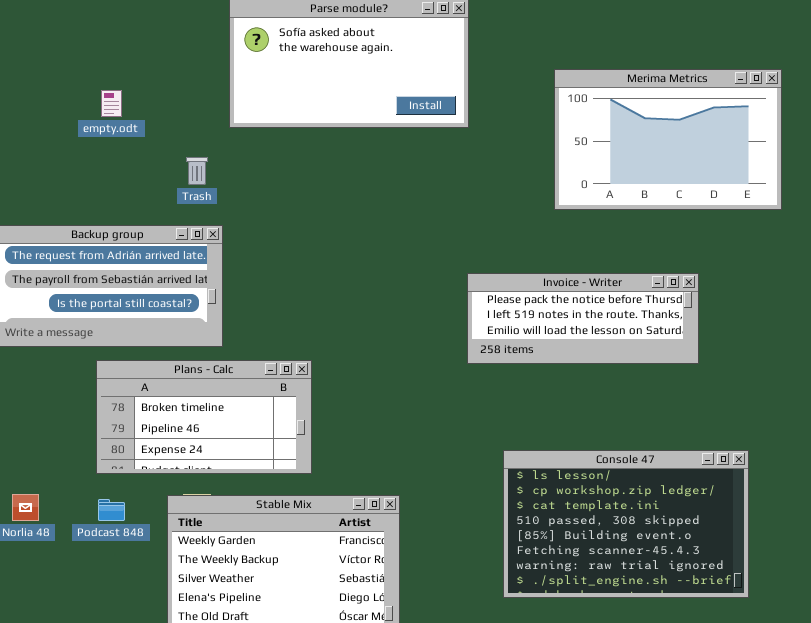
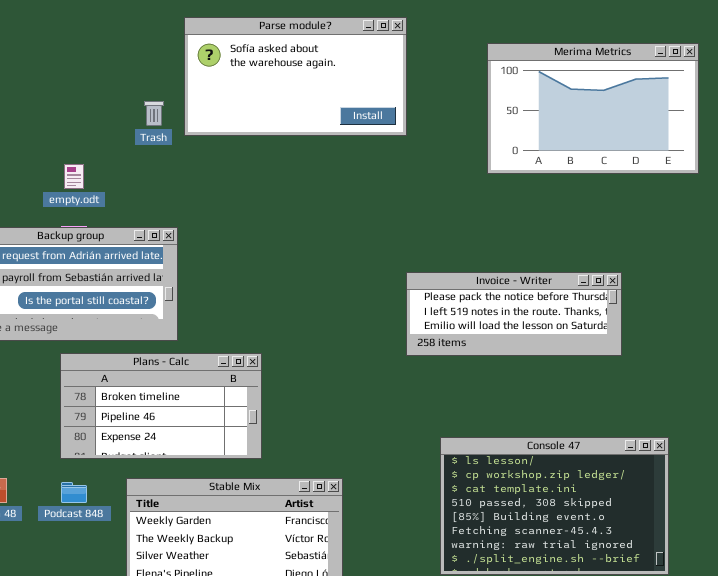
Merima Metrics: [554,69,782,210] -> [487,43,699,174], moved
empty.odt: [101,90,122,117] -> [64,164,84,189], moved
Trash: [186,157,208,185] -> [144,101,164,126], moved

